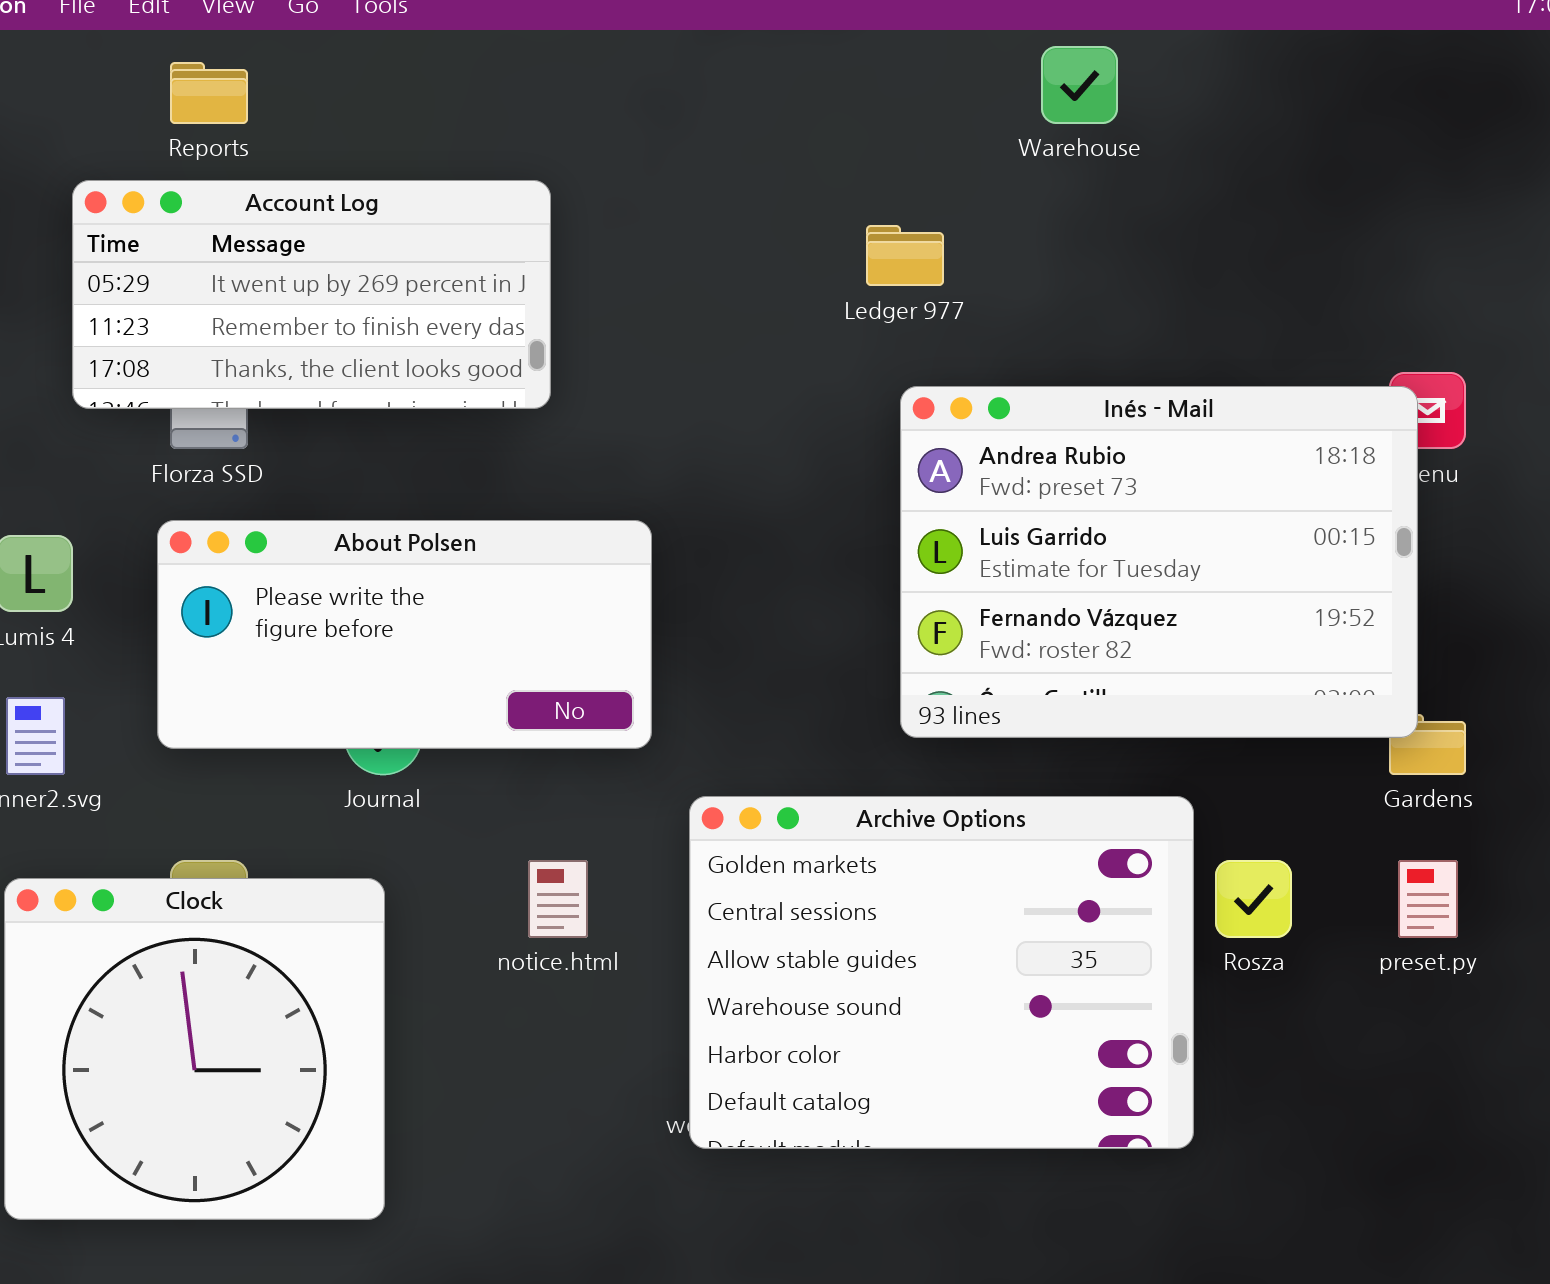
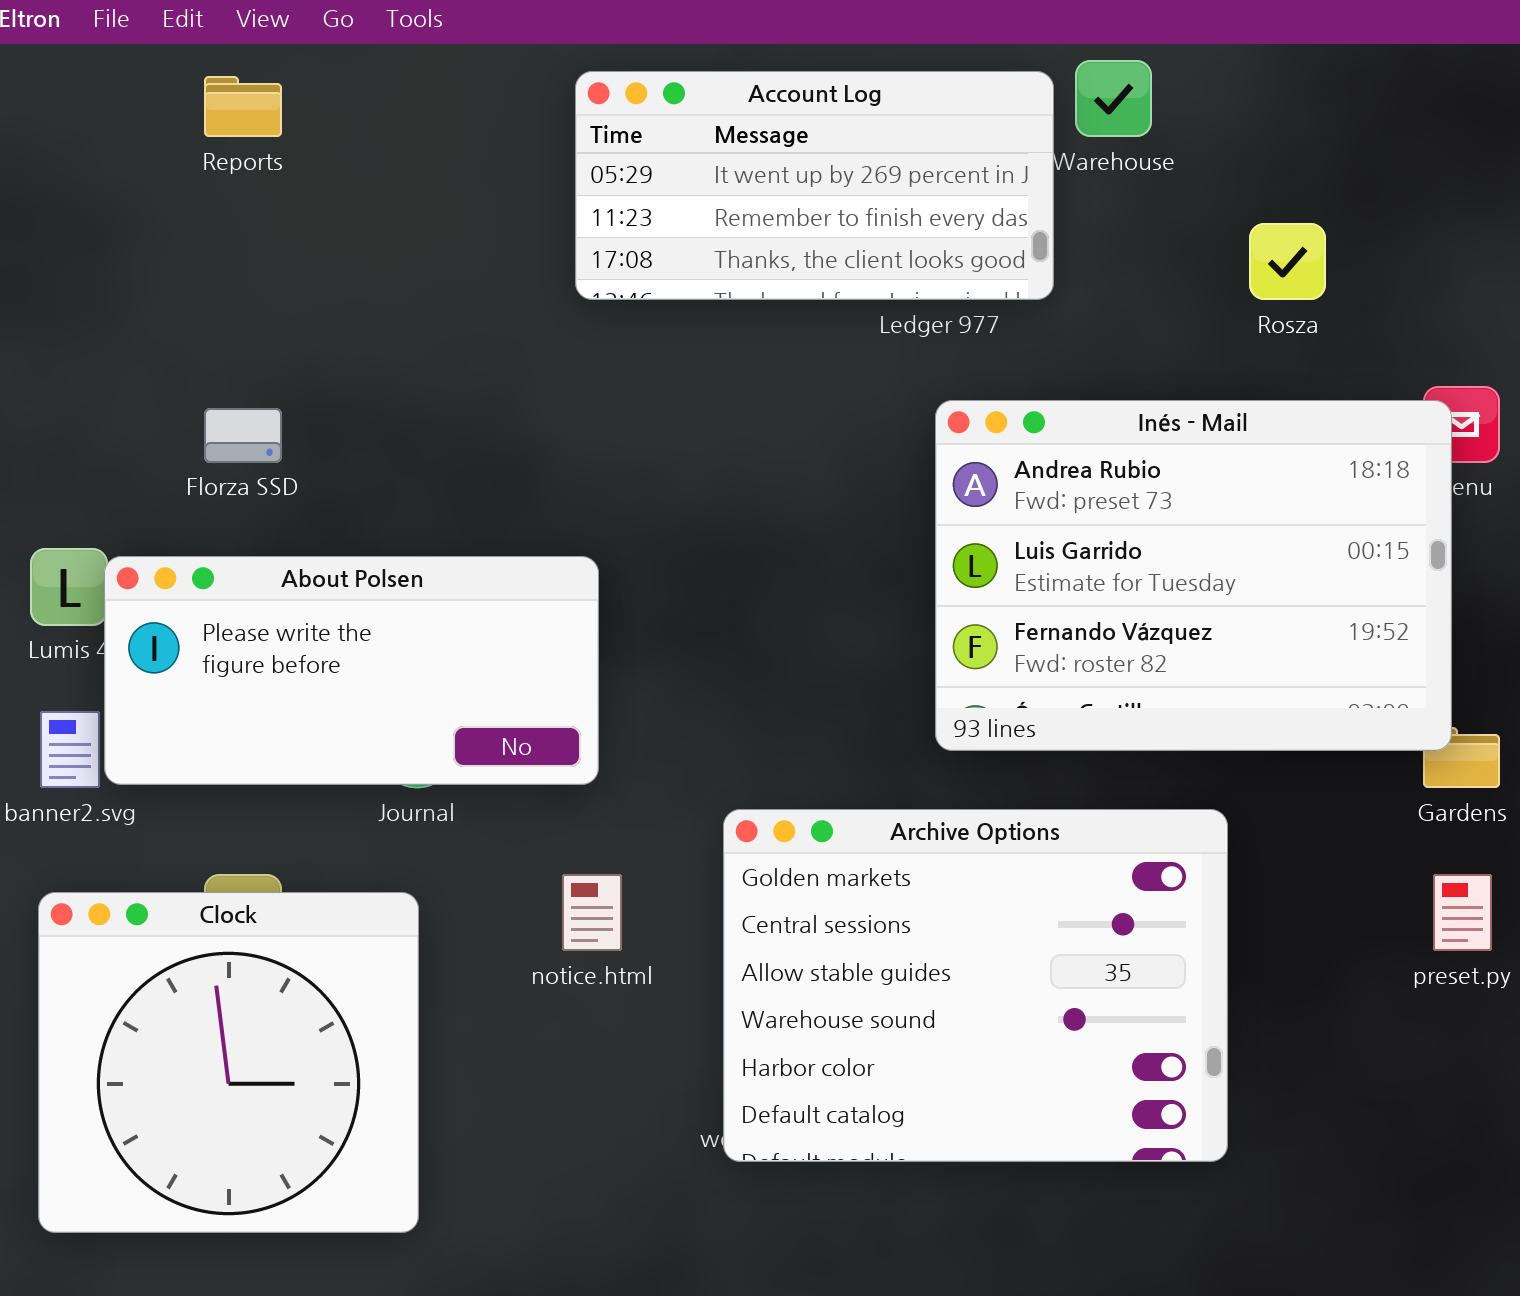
Account Log: [72,180,551,409] -> [575,71,1054,300], moved
About Polsen: [157,520,652,749] -> [104,556,599,785], moved
Rosza: [1215,860,1292,938] -> [1249,223,1326,300], moved

